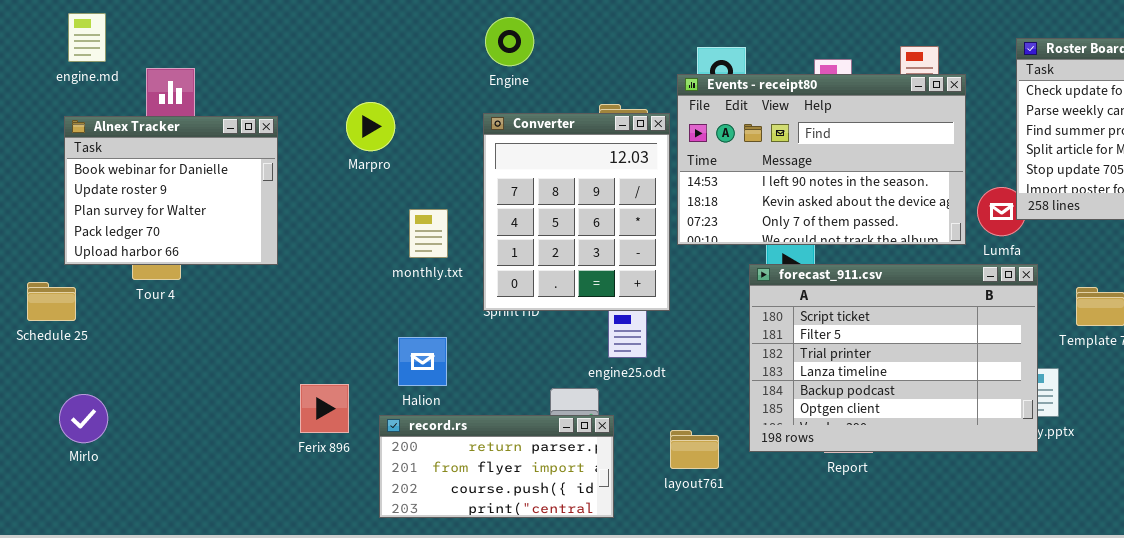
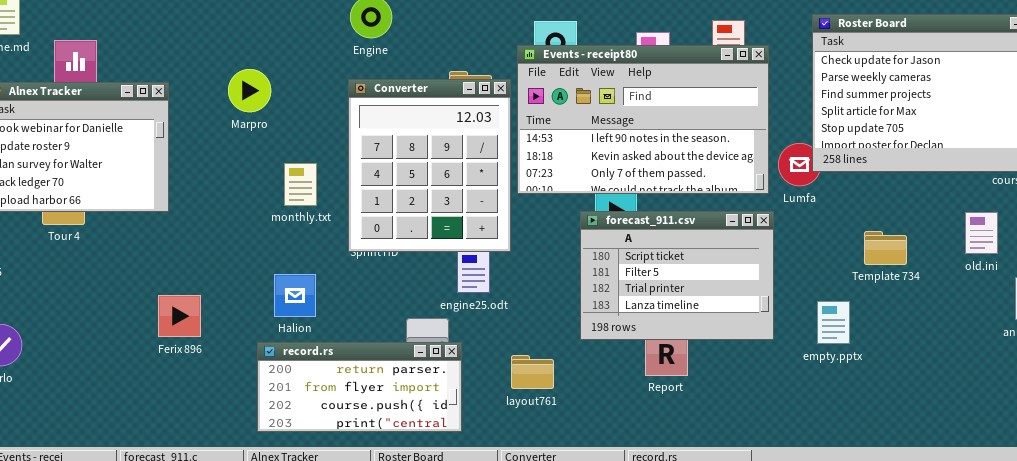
forecast_911.csv: [749,264,1038,452] -> [580,211,774,340], resized
Ferix 896: [300,384,349,433] -> [158,295,201,337], moved

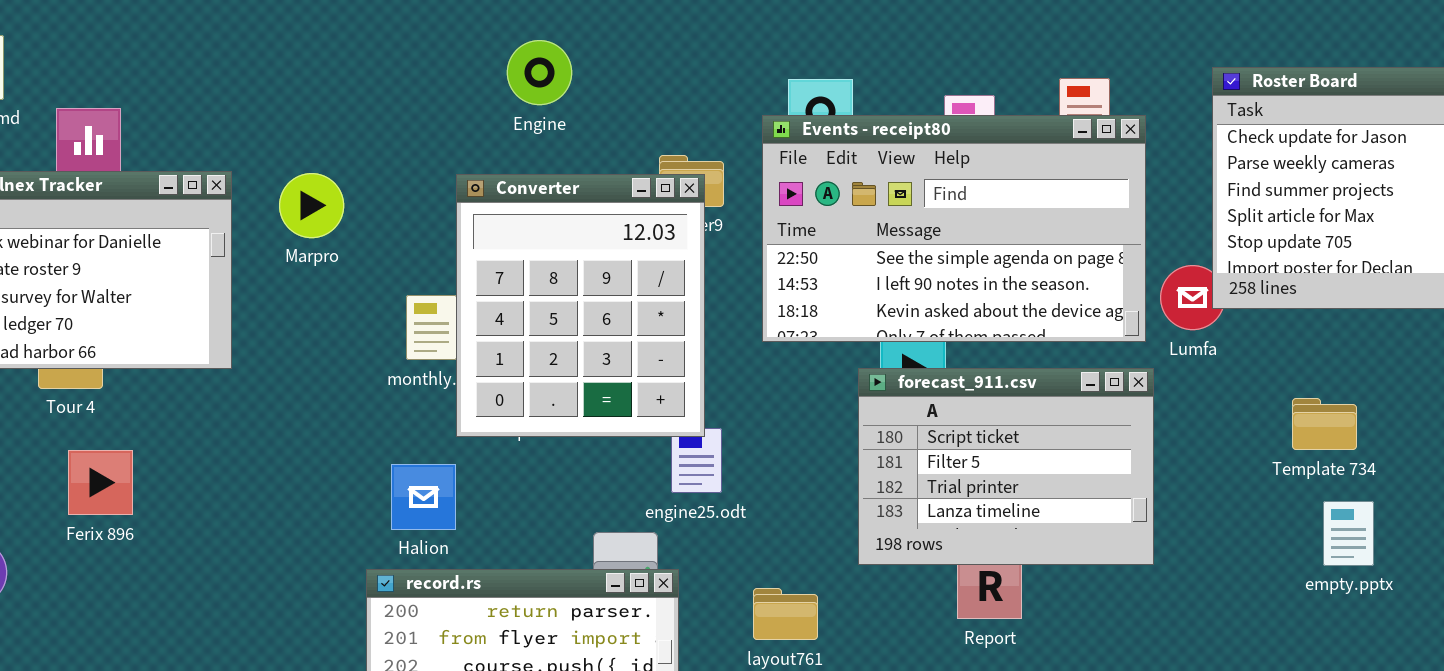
Events - receipt80: [517,45,769,194] -> [762,115,1146,342], scrolled up 1 row
Marpro: [228,69,271,112] -> [279,173,344,238], moved
Converter: [348,79,511,252] -> [456,174,705,437], moved
Ferix 896: [158,295,201,337] -> [68,450,133,515], moved
empty.pptx: [817,301,850,344] -> [1323,501,1374,566], moved

